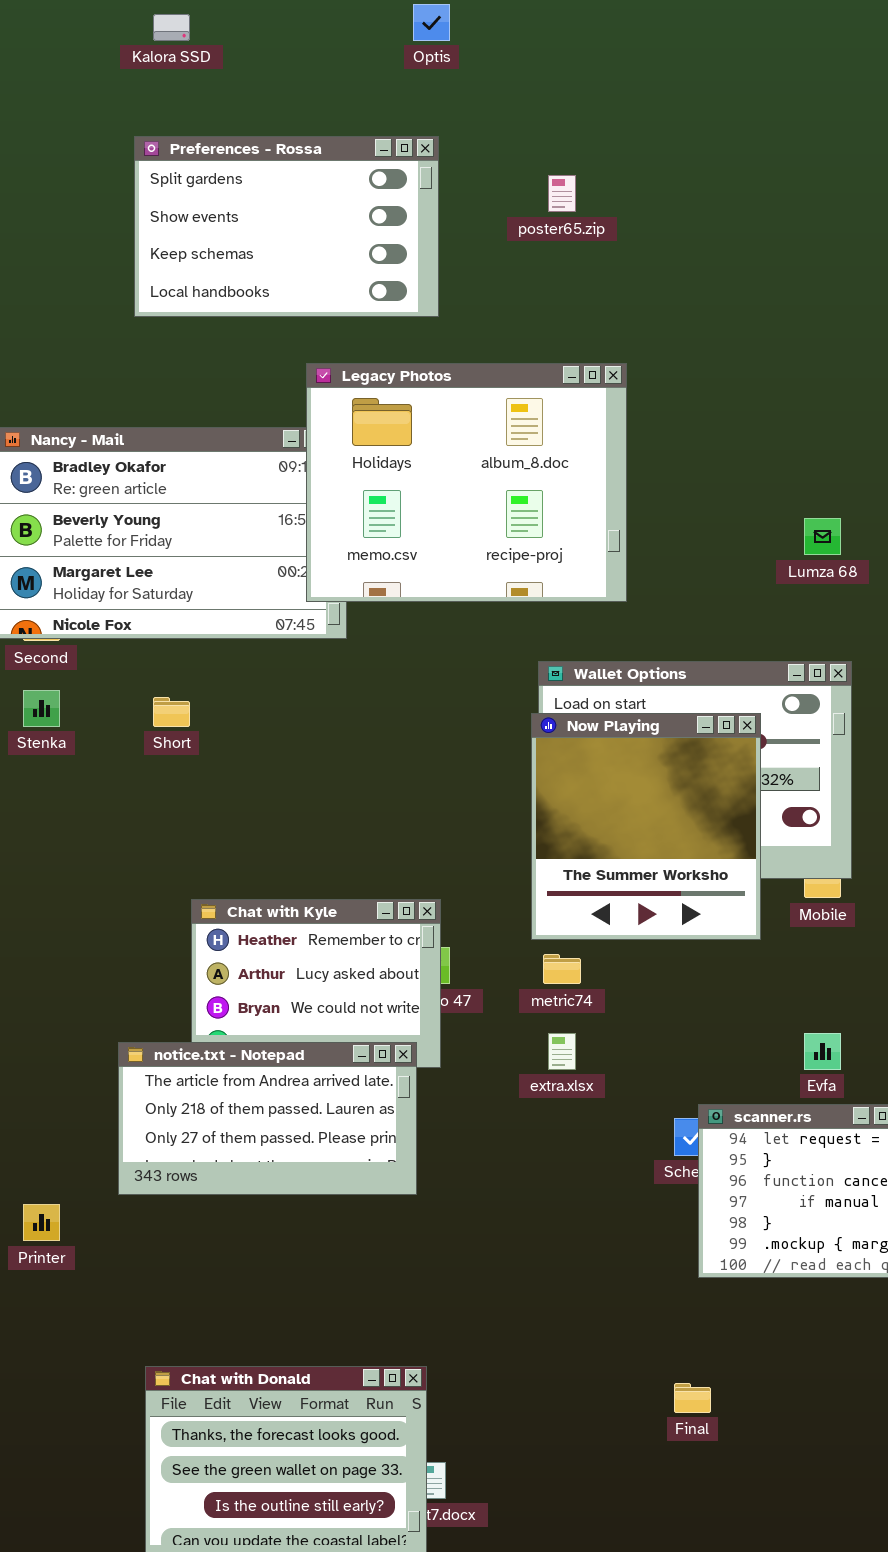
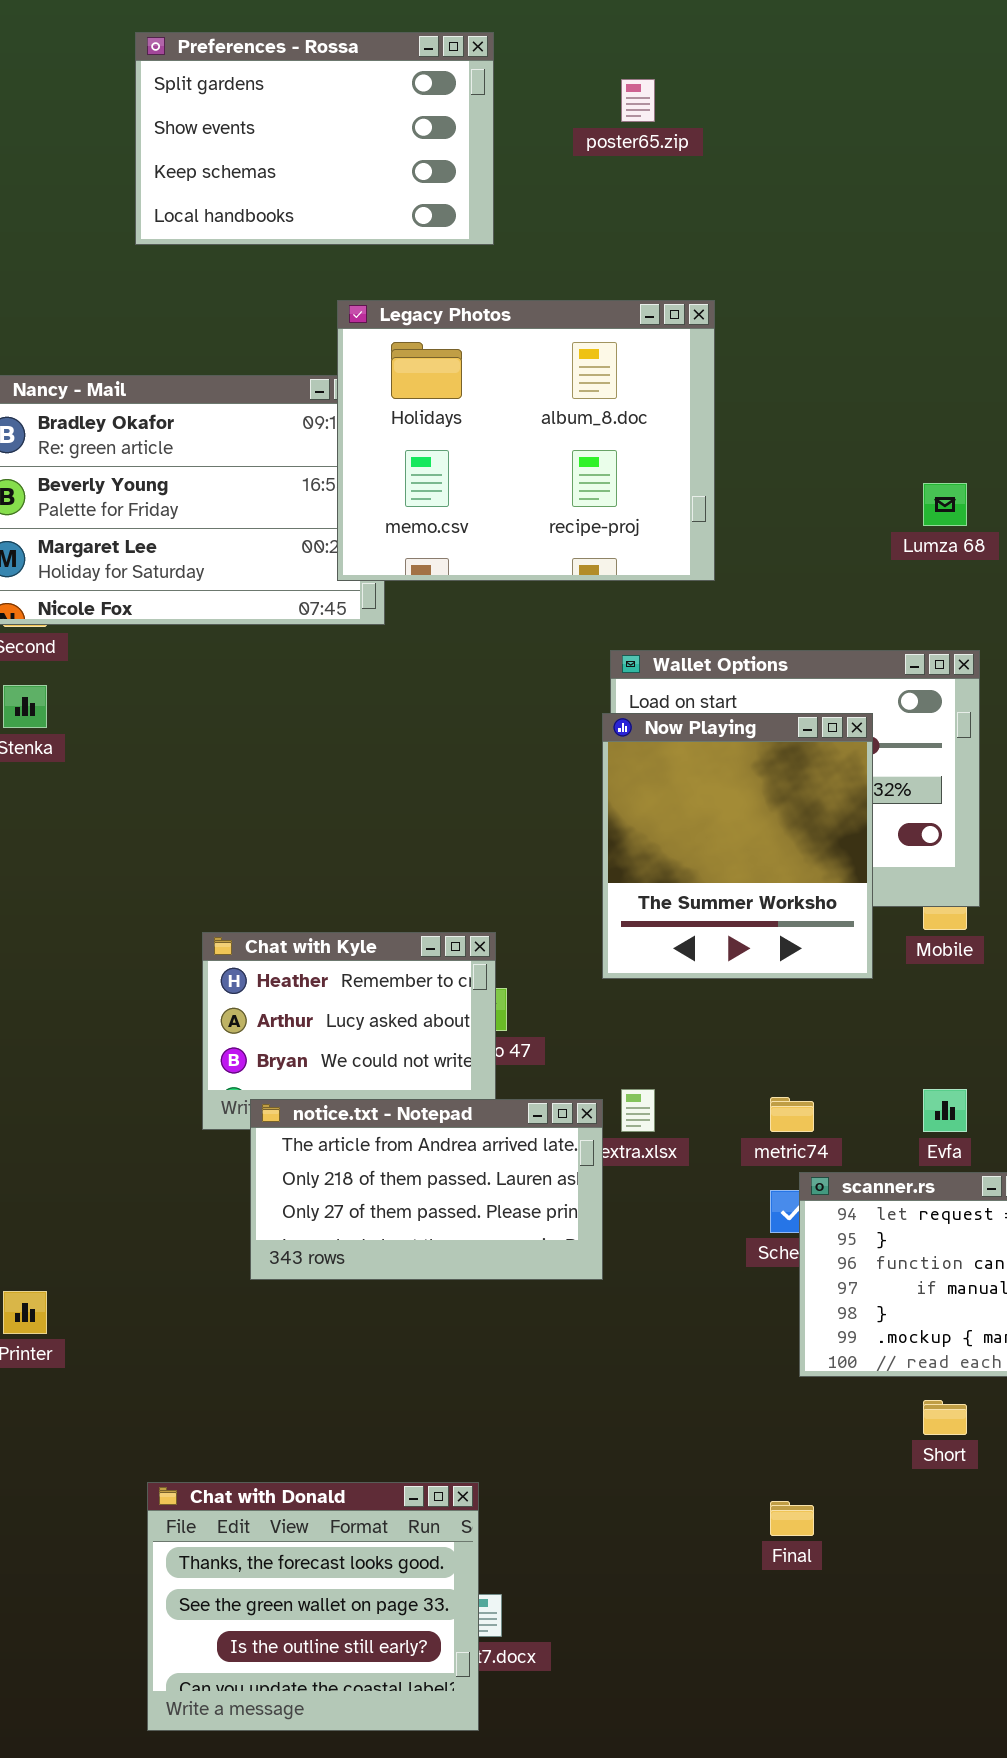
Short: [153,697,190,727] -> [923,1400,967,1435], moved
metric74: [543,954,581,984] -> [770,1097,814,1132], moved
notice.txt - Notepad: [118,1042,417,1195] -> [250,1099,603,1280], moved

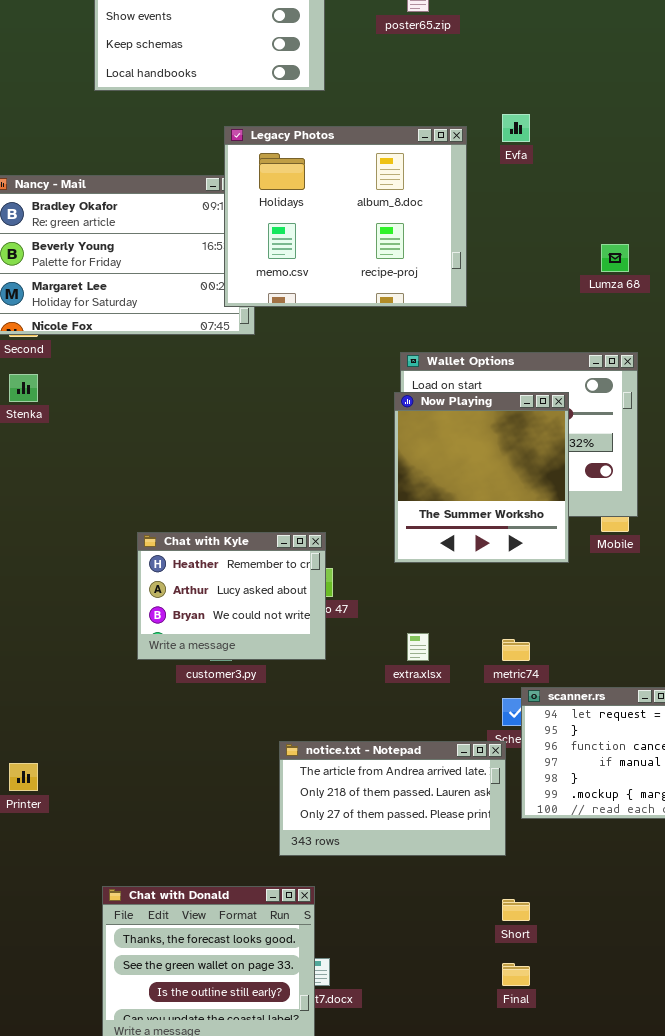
Evfa: [923,1089,967,1132] -> [502,114,530,142], moved
notice.txt - Notepad: [250,1099,603,1280] -> [279,741,506,856], moved
Short: [923,1400,967,1435] -> [502,899,530,921], moved
Final: [770,1501,814,1536] -> [502,963,530,986], moved

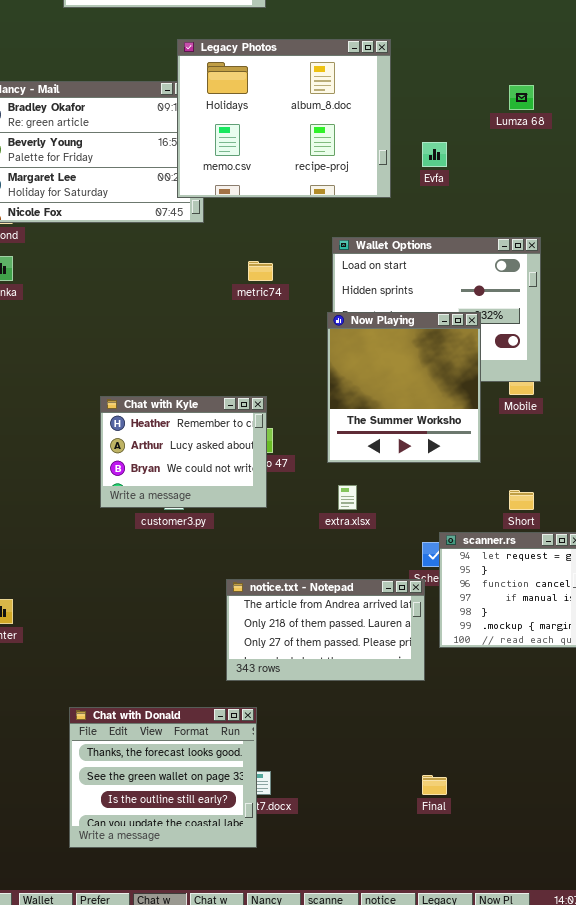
Evfa: [502,114,530,142] -> [422,142,447,167], moved
Lumza 68: [601,244,629,272] -> [509,85,534,110], moved
Now Playing: [394,392,569,563] -> [327,312,481,463], moved
metric74: [502,639,530,661] -> [248,261,273,281], moved
Short: [502,899,530,921] -> [509,490,534,510], moved

